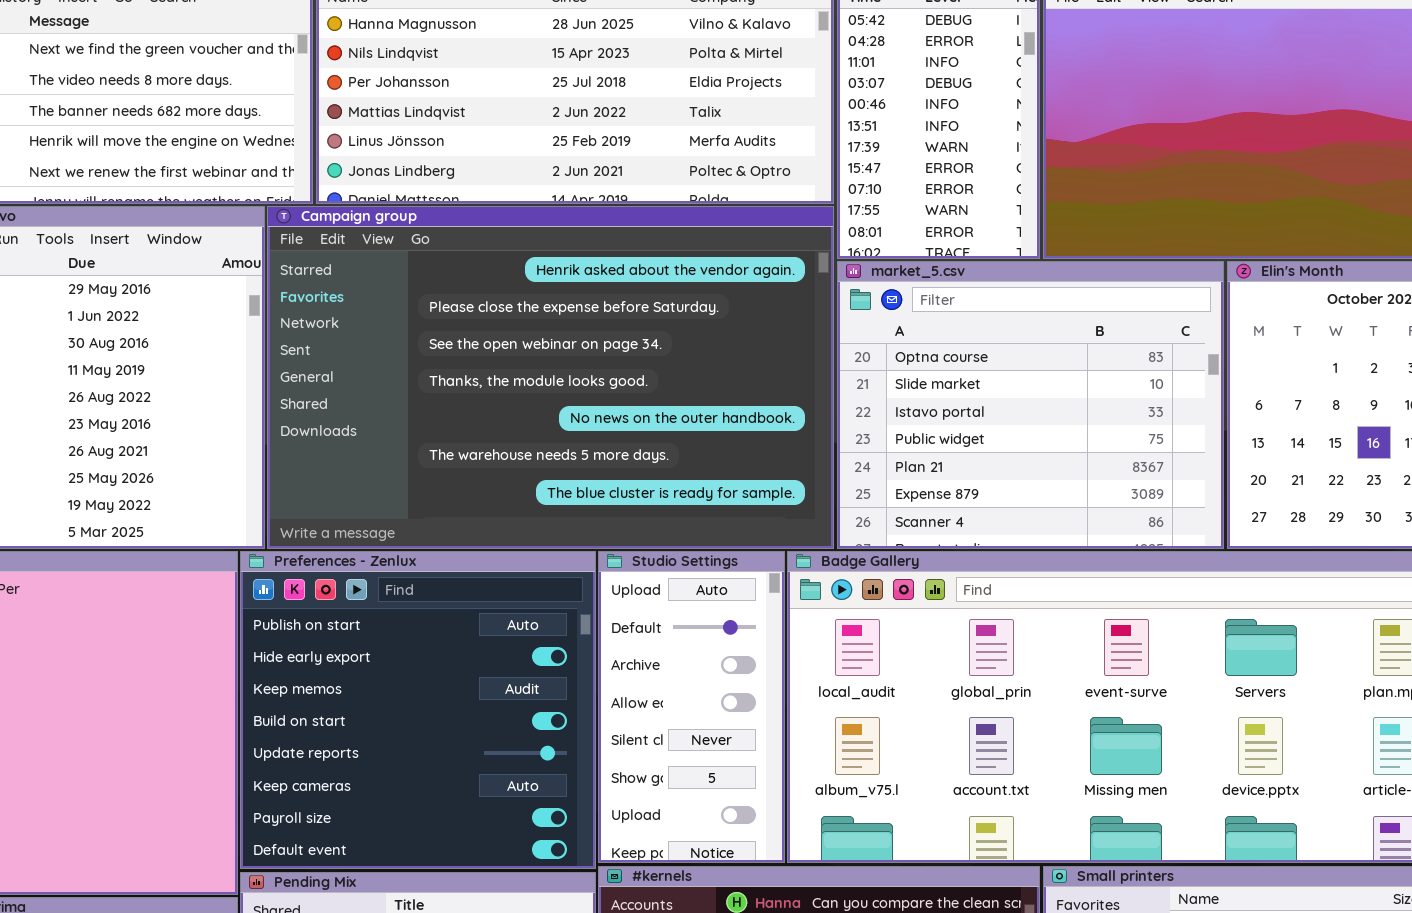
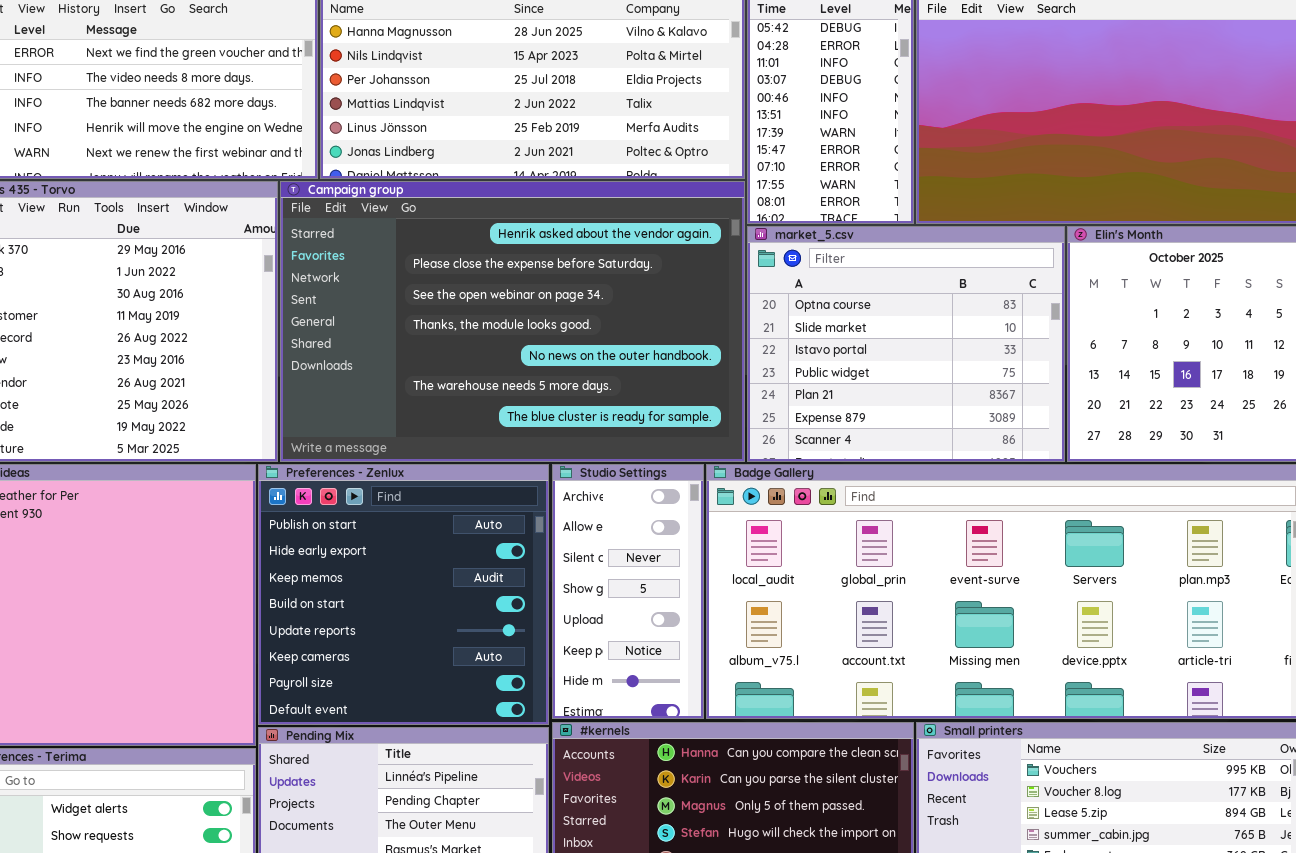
Studio Settings: [598,551,785,863] -> [552,464,704,719], scrolled down 2 rows

